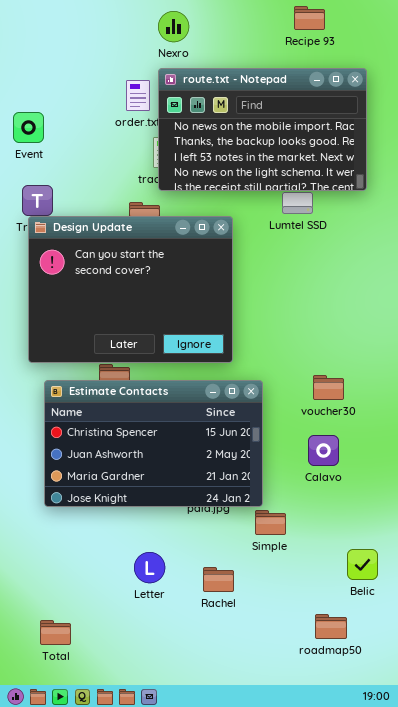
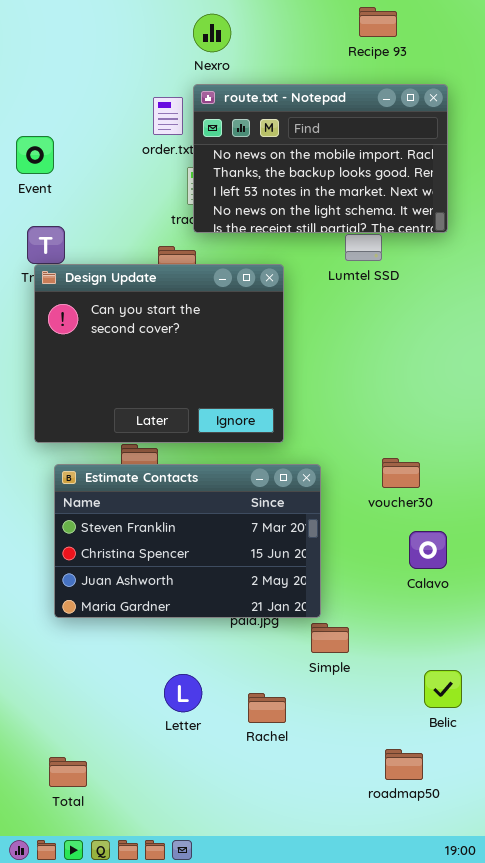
Estimate Contacts: [44,380,263,507] -> [54,464,321,618], scrolled up 1 row
Calavo: [308,435,339,466] -> [409,531,447,569], moved

